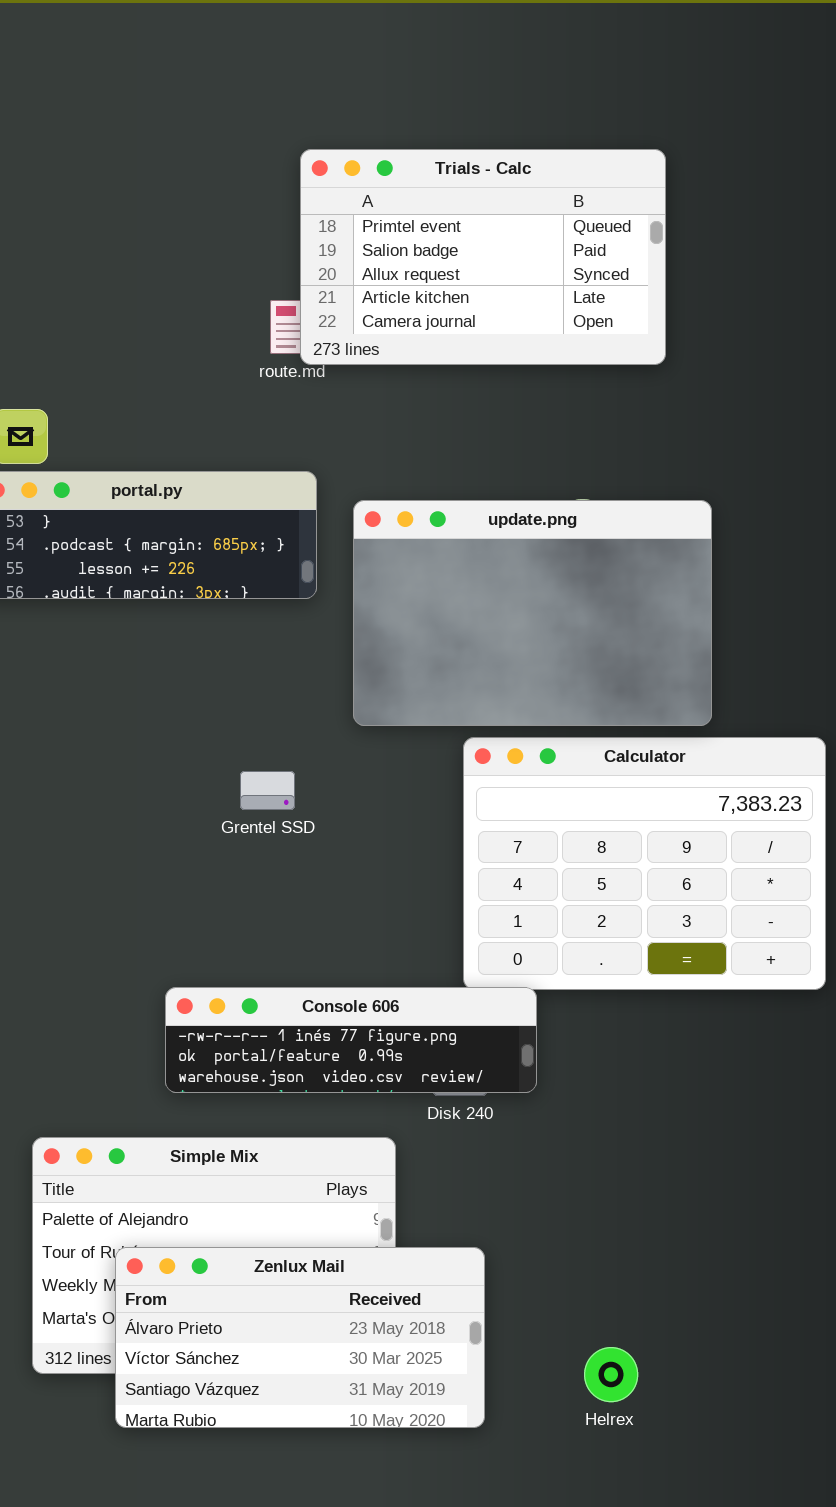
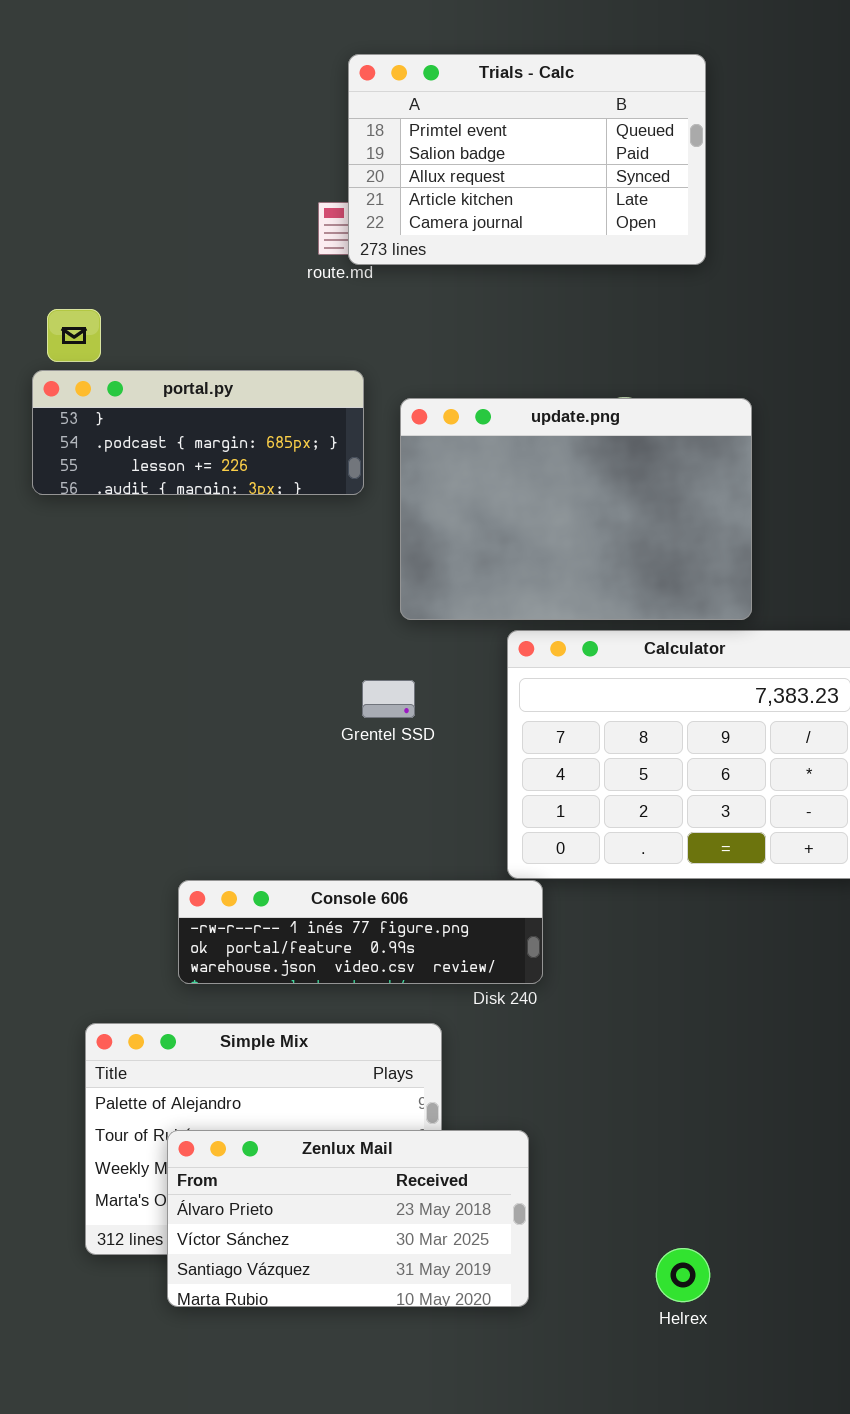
Grentel SSD: [240,771,295,810] -> [362,680,415,718], moved
Console 606: [165,987,537,1093] -> [178,880,543,984], moved
Helrex: [584,1347,638,1402] -> [656,1248,710,1302], moved

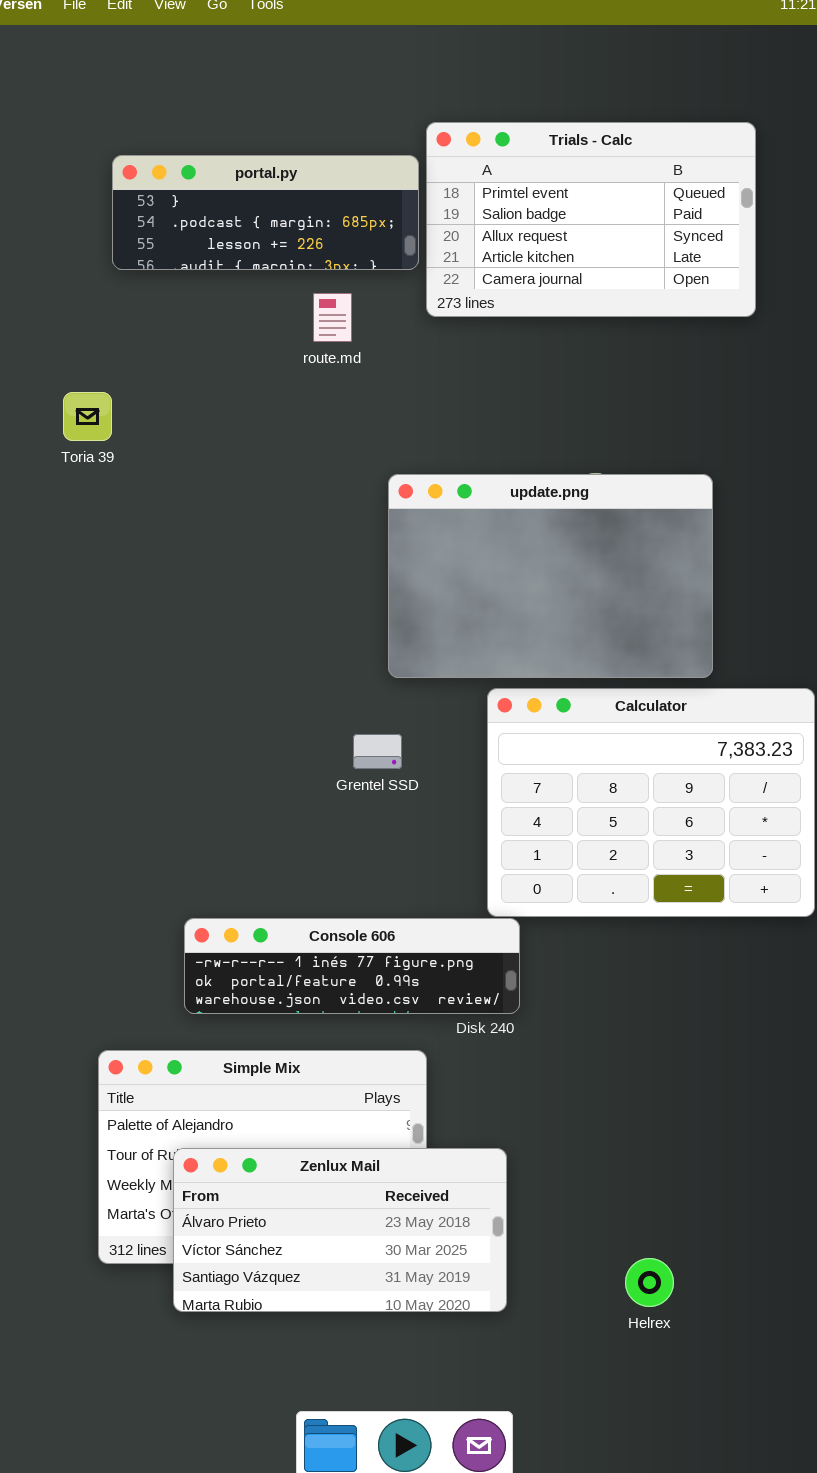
Trials - Calc: [348,54,706,265] -> [426,122,756,317], moved
portal.py: [32,370,364,495] -> [112,155,419,270], moved

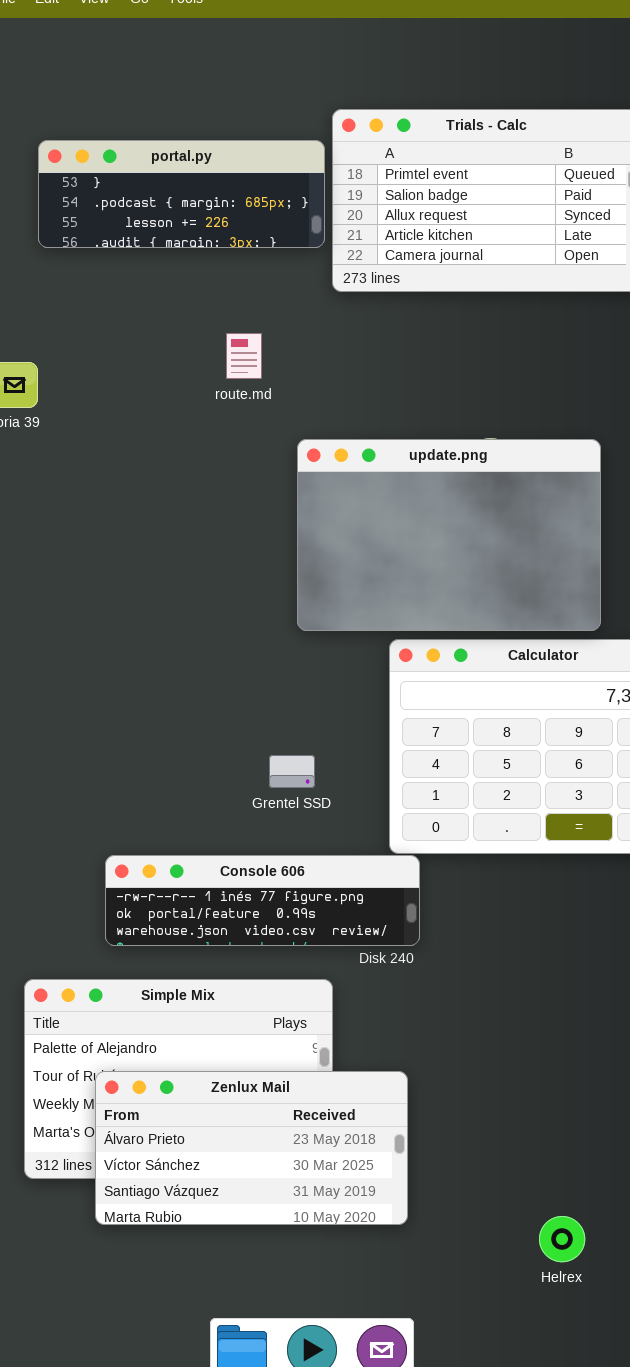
route.md: [313,293,352,342] -> [226,333,262,379], moved
Grentel SSD: [353,734,402,769] -> [269,755,315,788], moved
Helrex: [625,1258,674,1307] -> [539,1216,585,1262], moved

